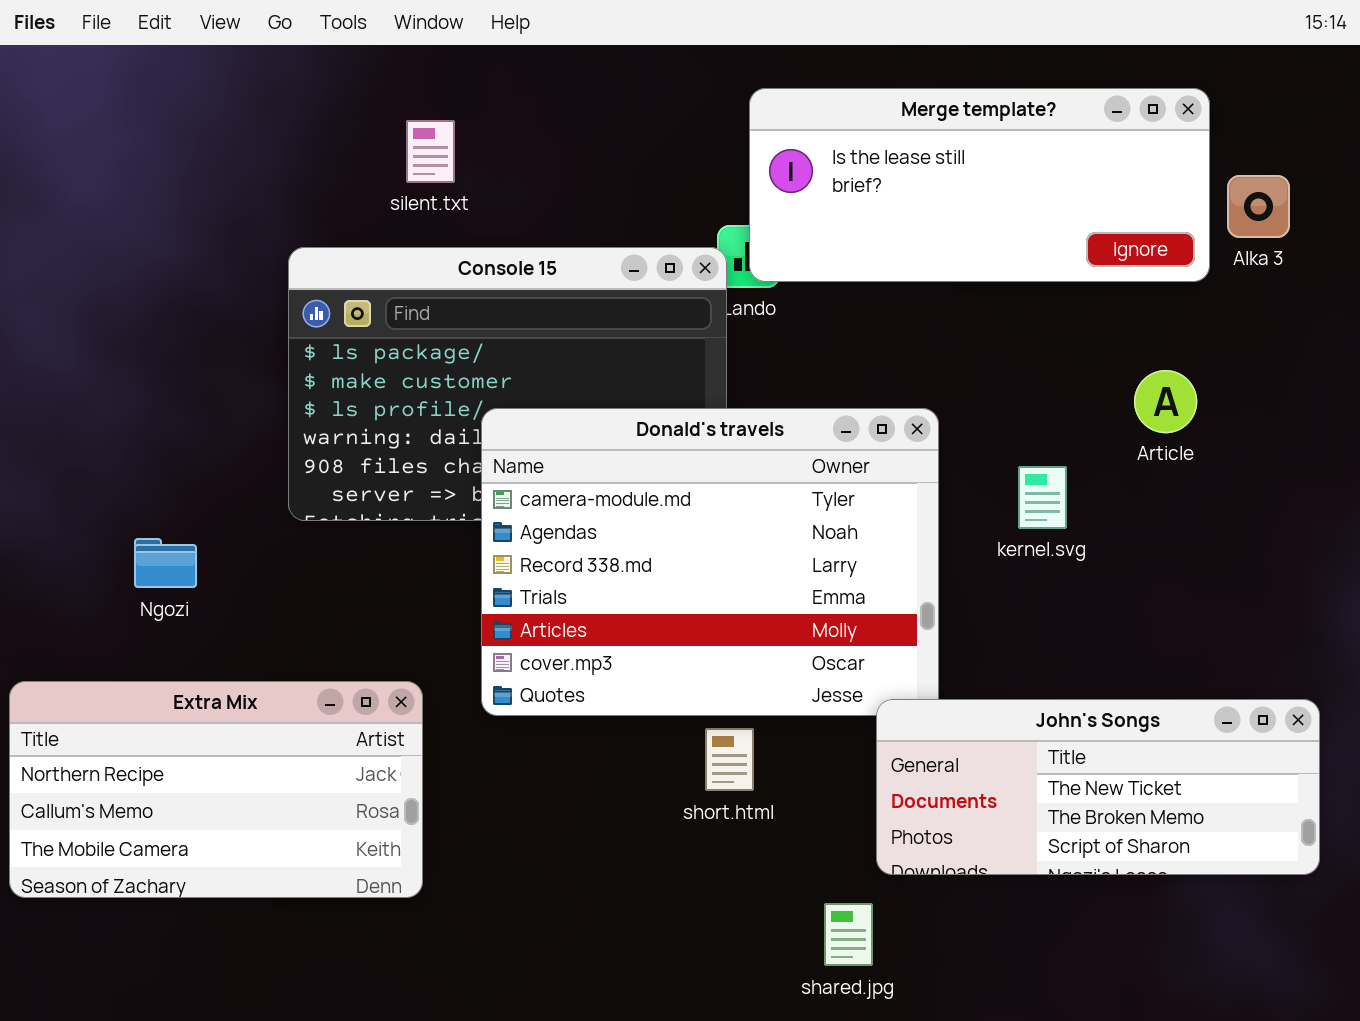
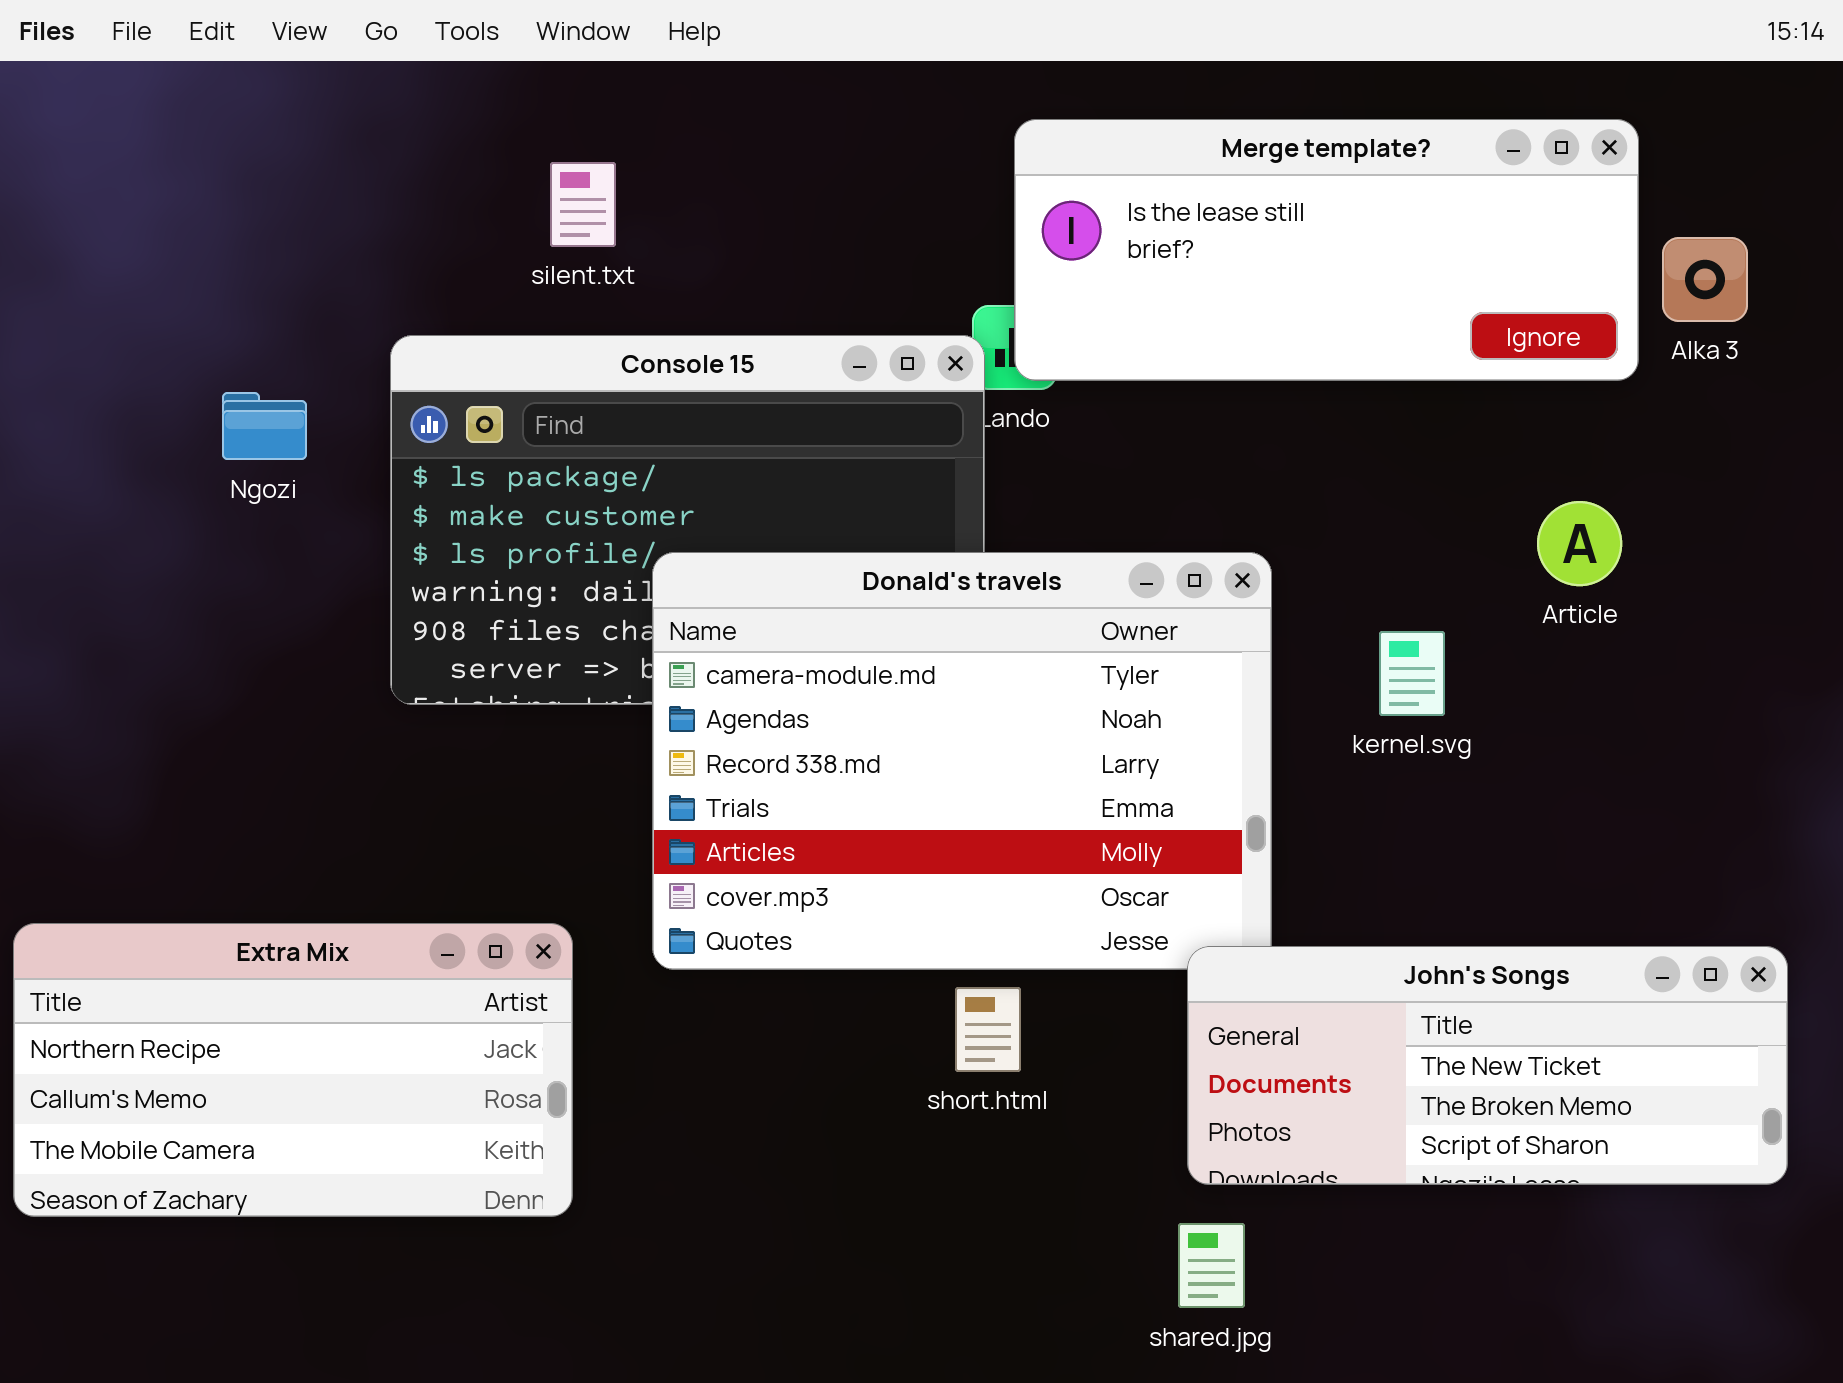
Ngozi: [134,538,197,588] -> [222,392,307,460], moved
shared.jpg: [824,903,873,966] -> [1178,1223,1245,1308], moved

